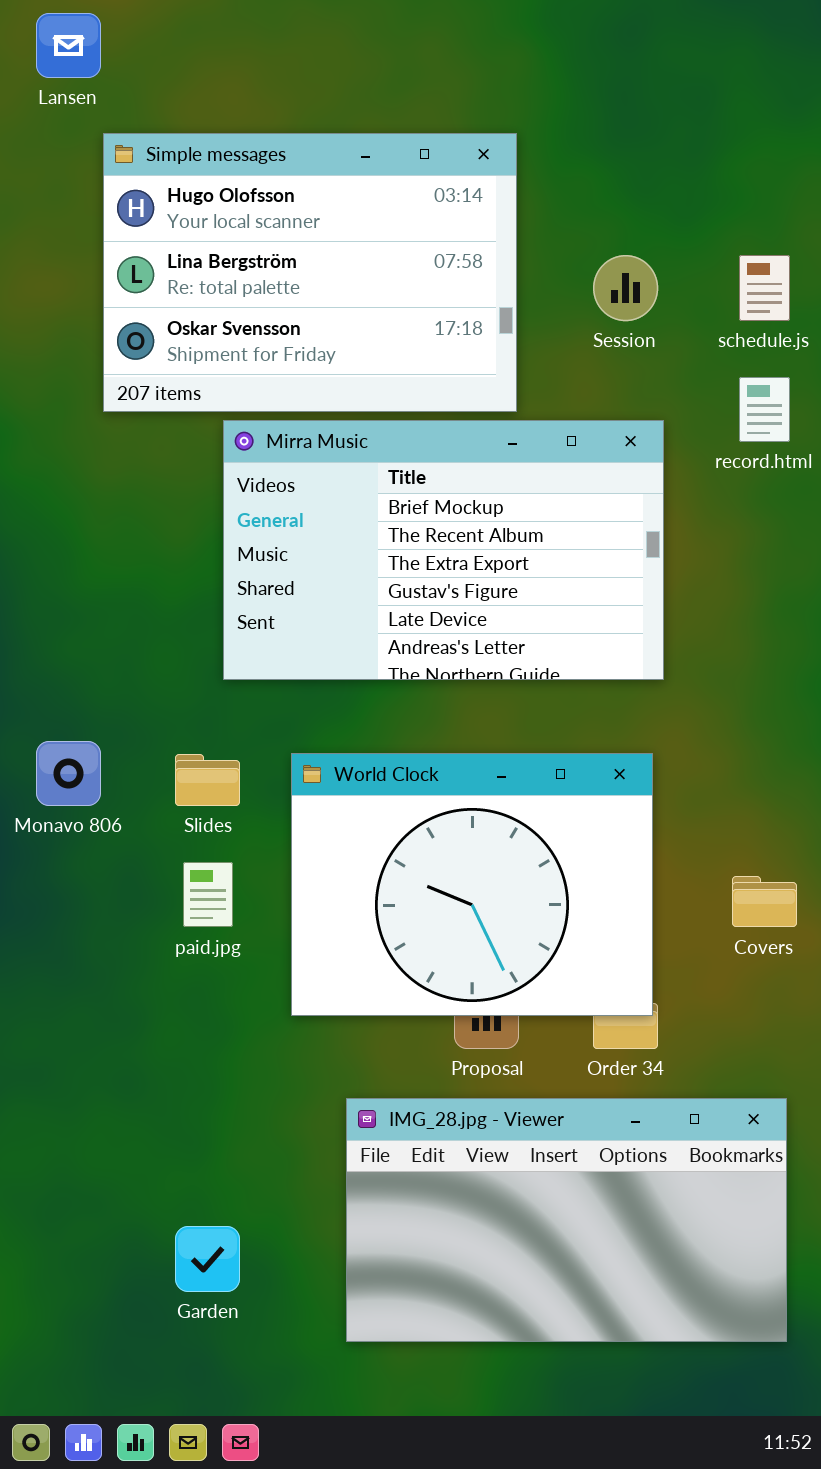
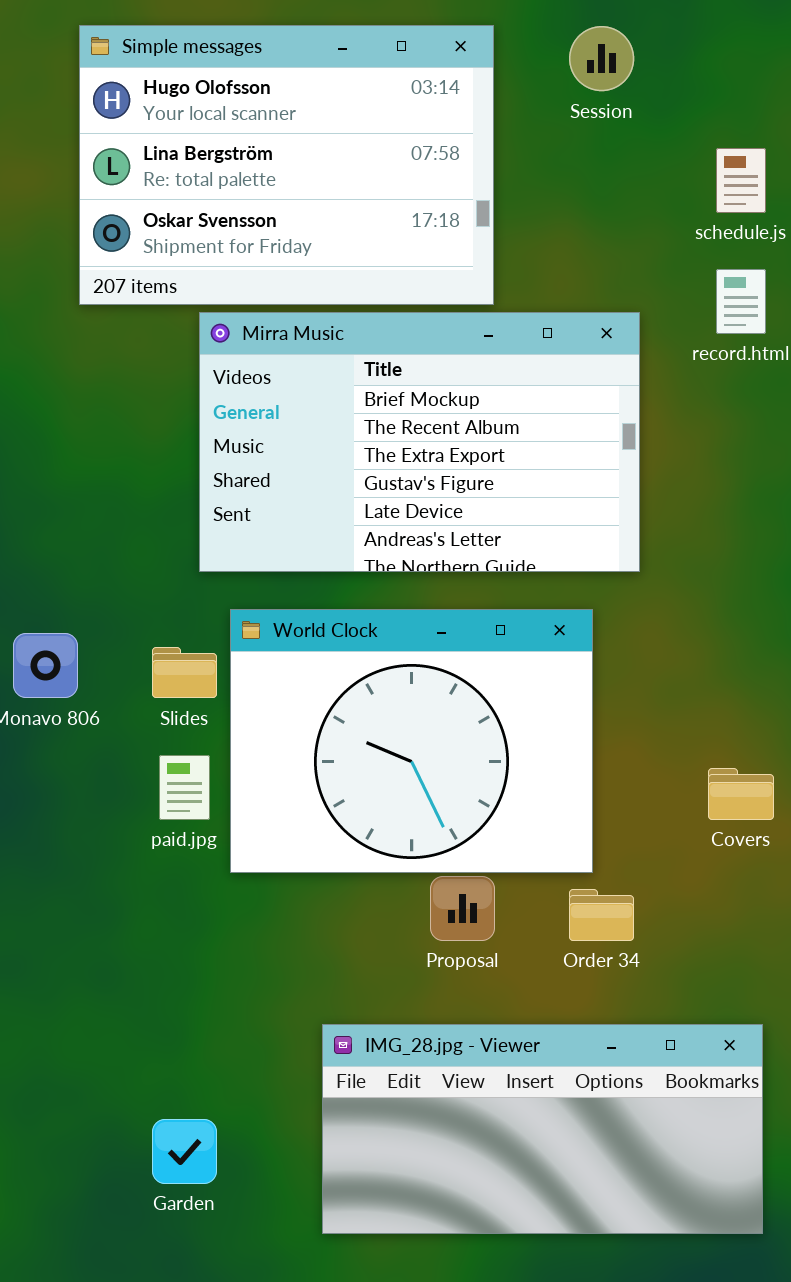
Session: [593,255,658,321] -> [569,26,634,91], moved
World Clock: [291,753,653,1016] -> [230,609,593,873], moved
IMG_28.jpg - Viewer: [346,1098,787,1342] -> [322,1024,763,1234], resized

